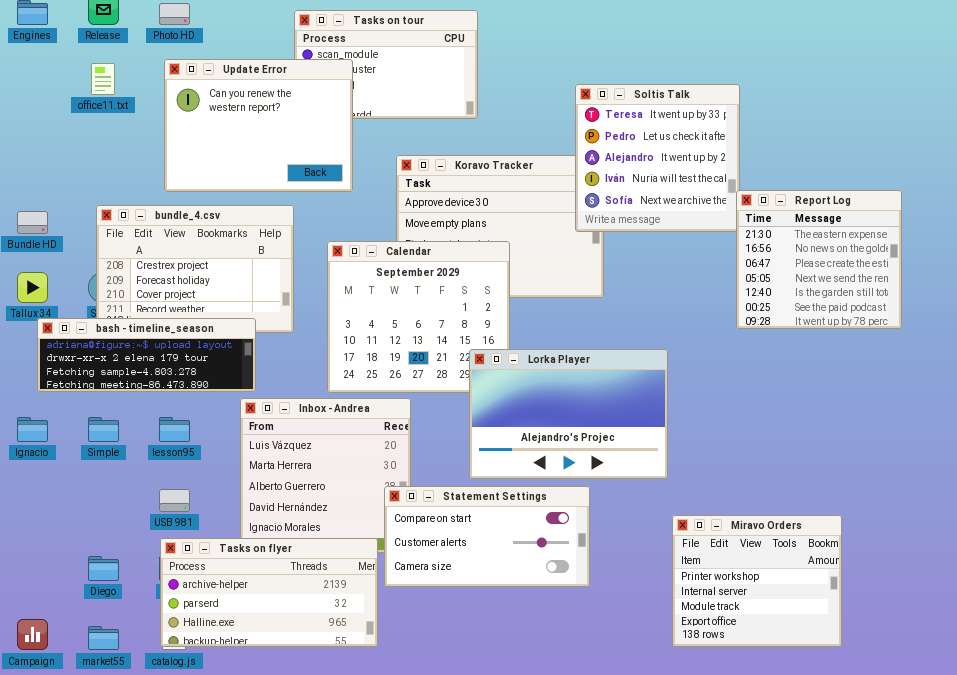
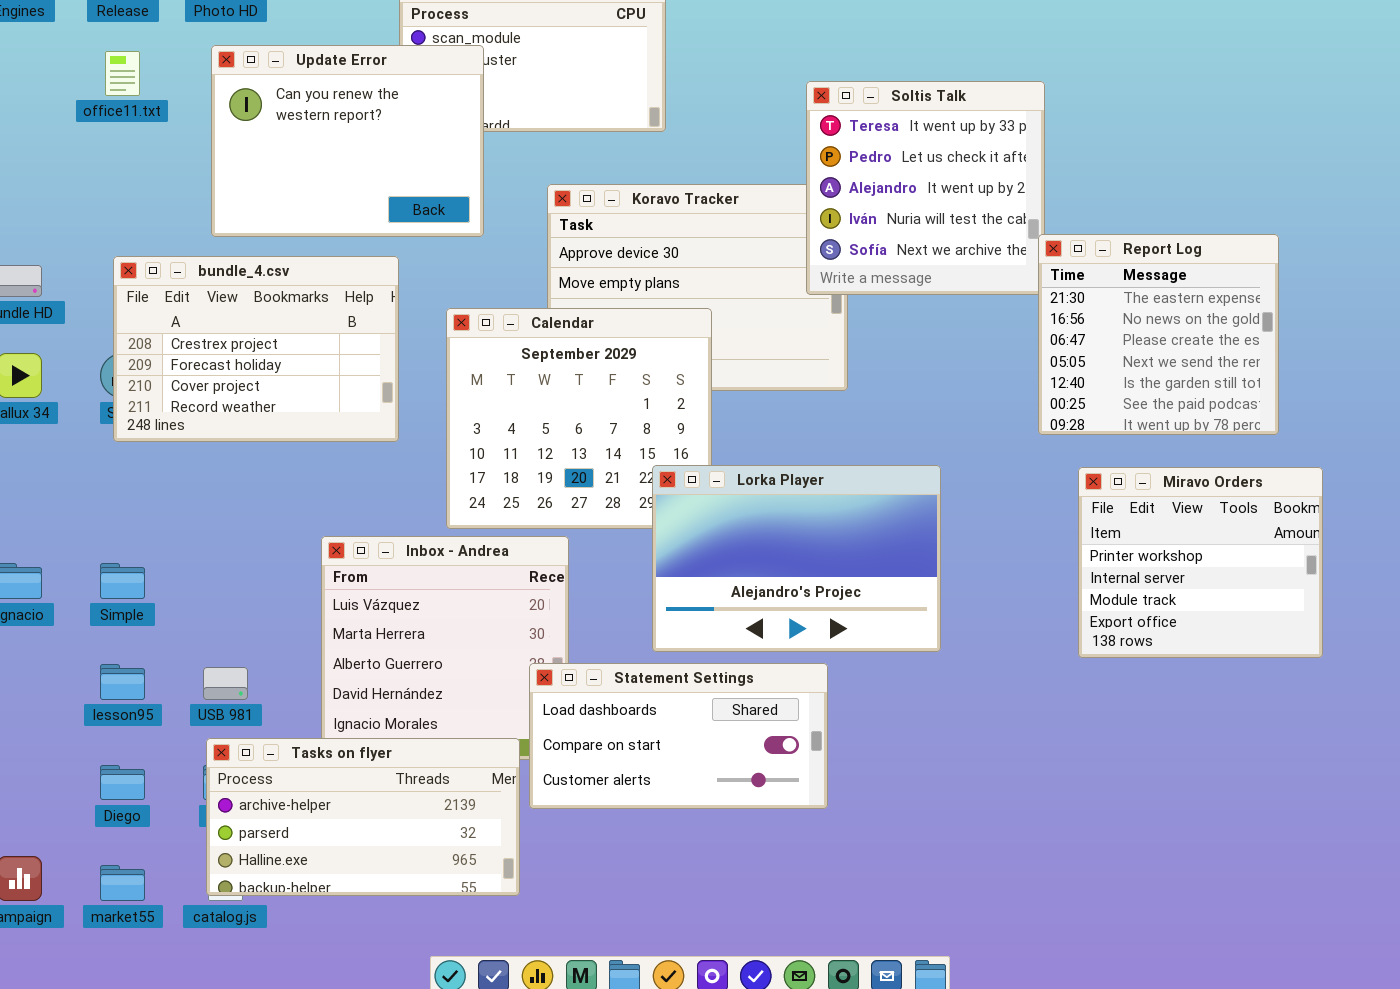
bash - timeline_season: [37,318,256,392] -> none, closed
lesson95: [159,417,190,442] -> [100,664,145,700], moved
Statement Settings: [384,486,590,587] -> [529,663,828,809], scrolled up 1 row
Miravo Orders: [672,515,842,647] -> [1078,467,1323,658], moved

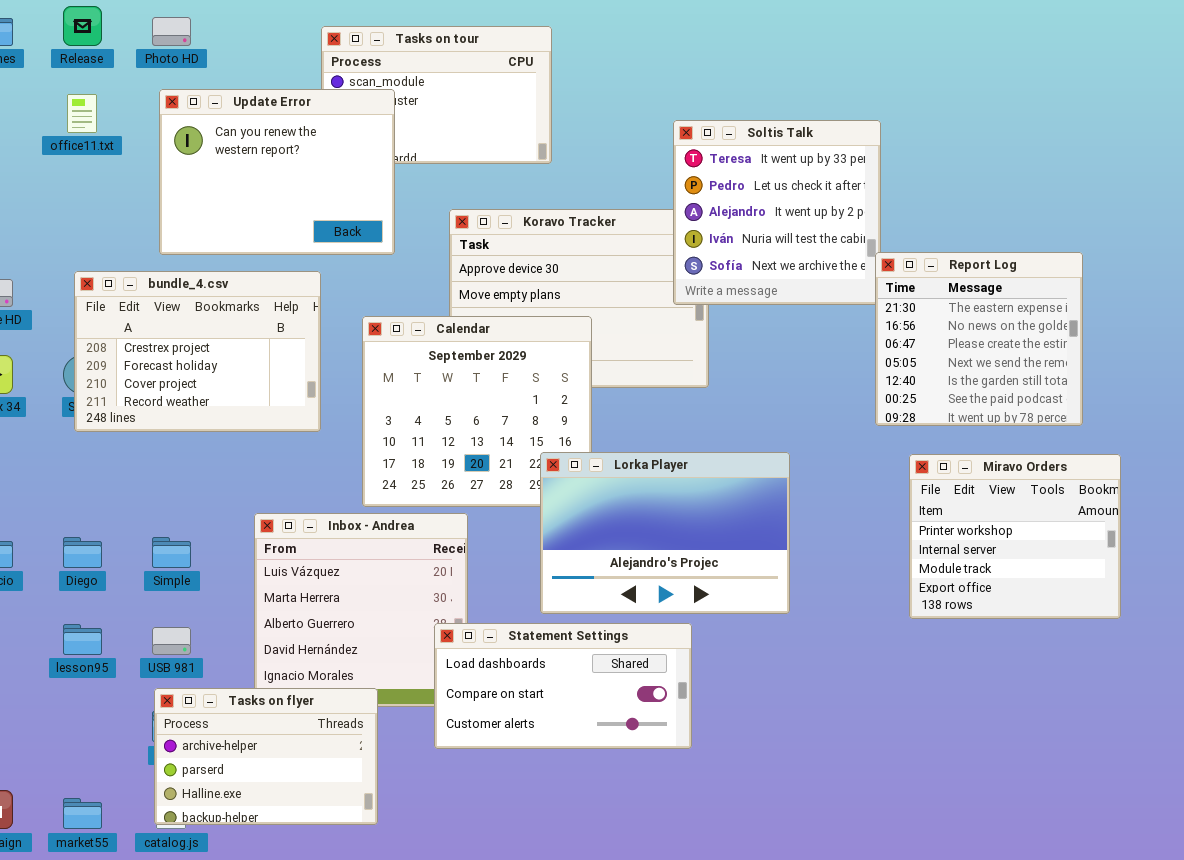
Simple: [100,563,145,599] -> [152,537,191,568], moved
Tasks on flyer: [206,738,520,896] -> [154,688,378,825], resized
Diego: [100,765,145,800] -> [63,537,102,568], moved

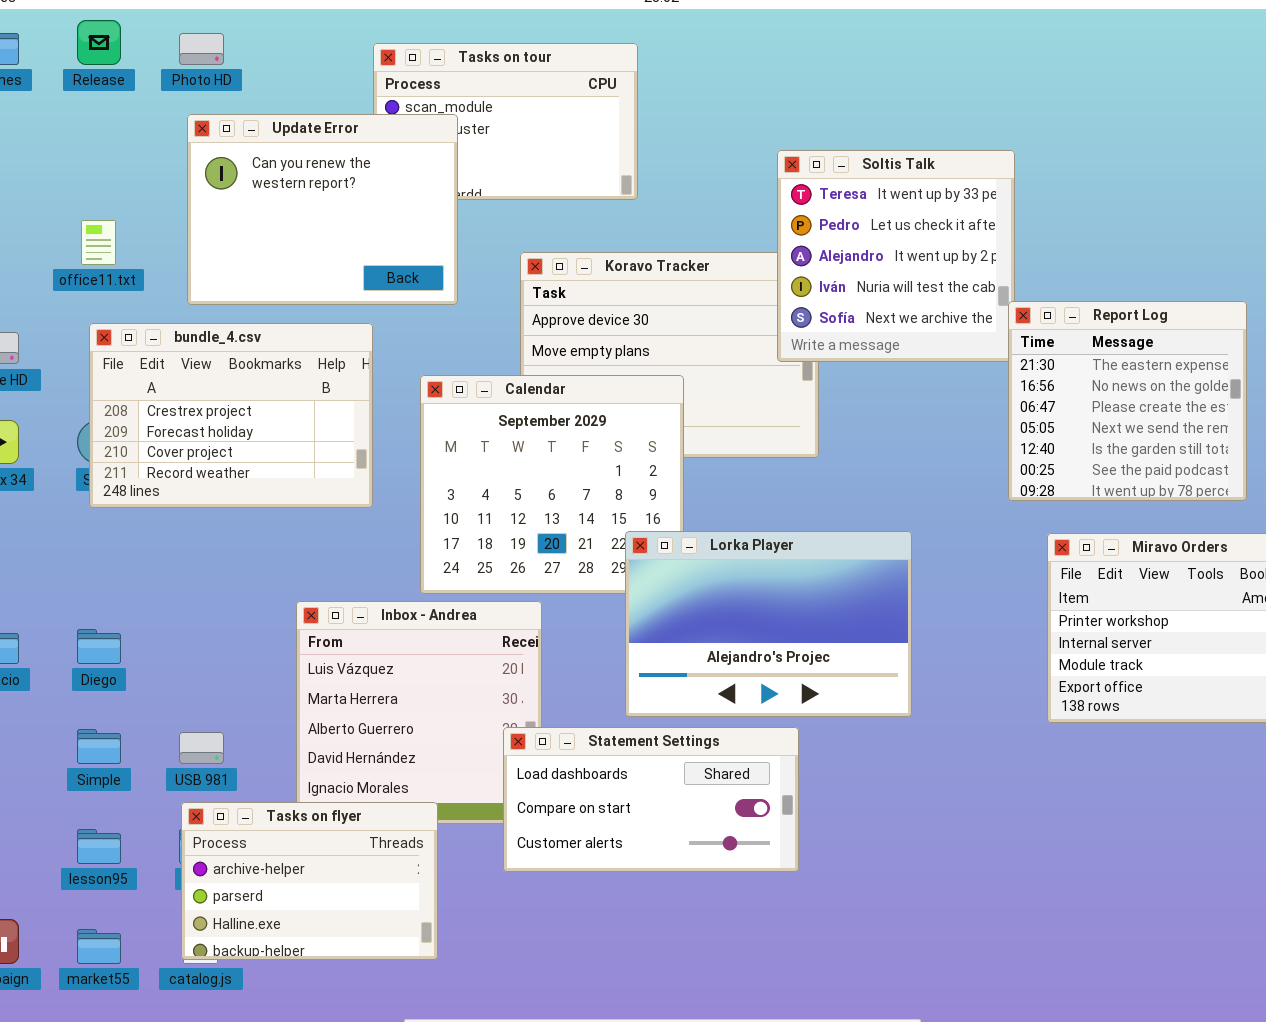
office11.txt: [67,94,97,133] -> [81,220,116,265], moved
Simple: [152,537,191,568] -> [77,729,121,764], moved
lesson95: [63,624,102,655] -> [77,829,121,864], moved

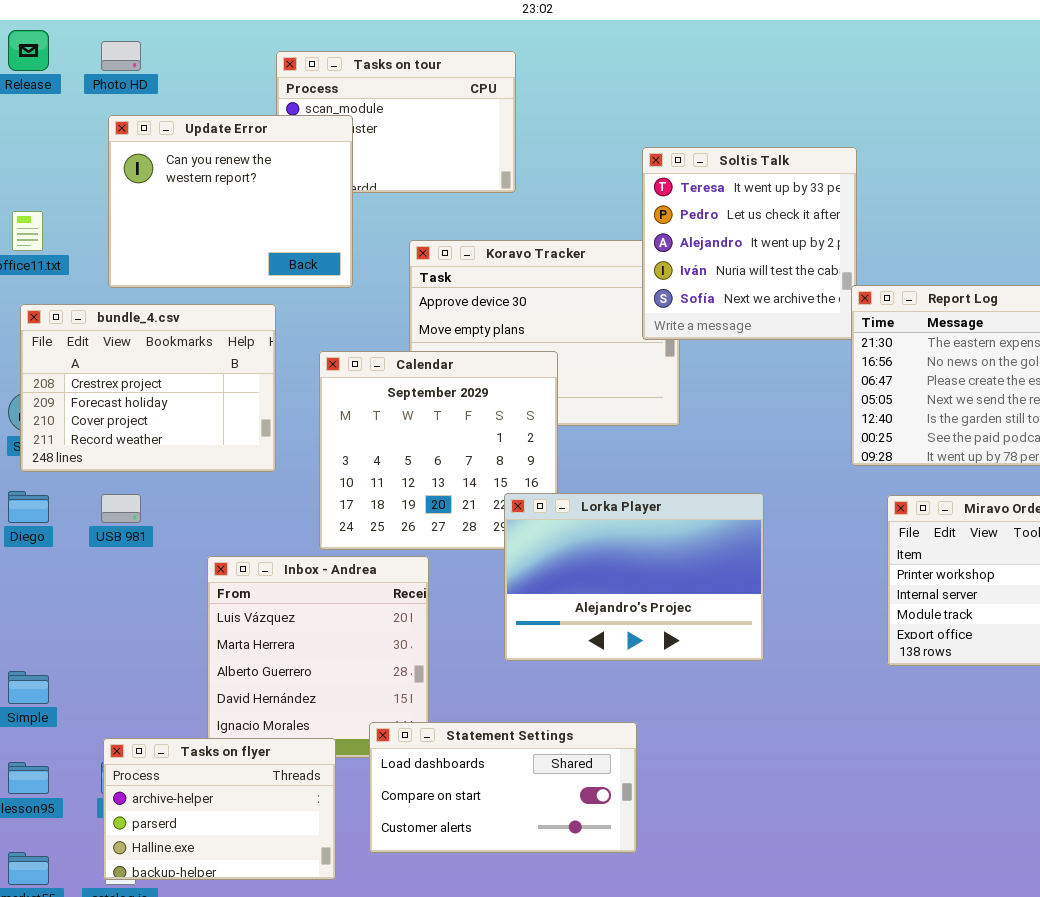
Diego: [77,629,121,664] -> [8,491,49,523], moved
Statement Settings: [503,727,799,872] -> [369,722,637,853], moved
USB 981: [179,732,224,764] -> [101,494,141,523], moved

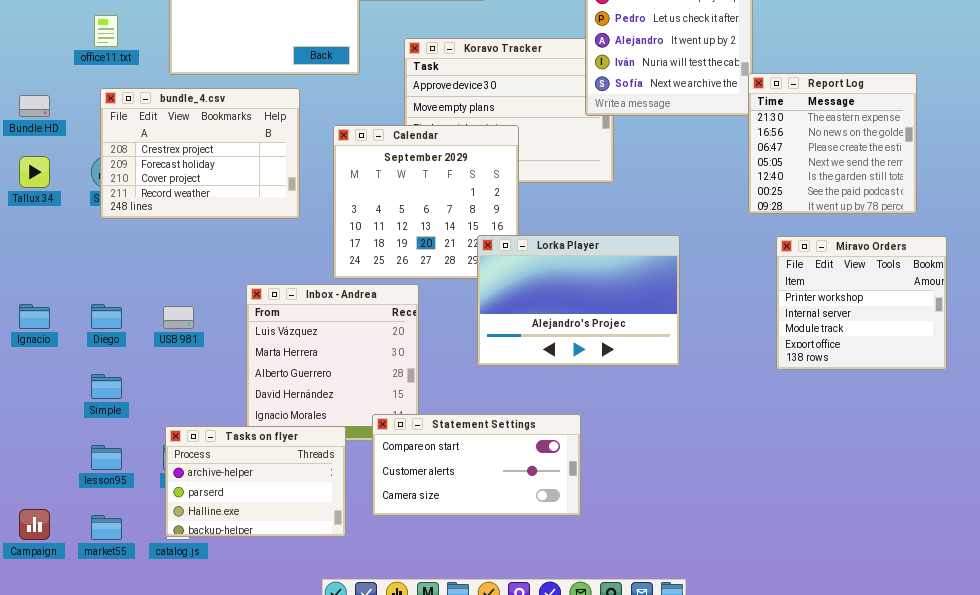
Diego: [8,491,49,523] -> [91,304,122,329], moved
USB 981: [101,494,141,523] -> [163,306,194,329], moved
Statement Settings: [369,722,637,853] -> [372,414,581,516], scrolled down 1 row

